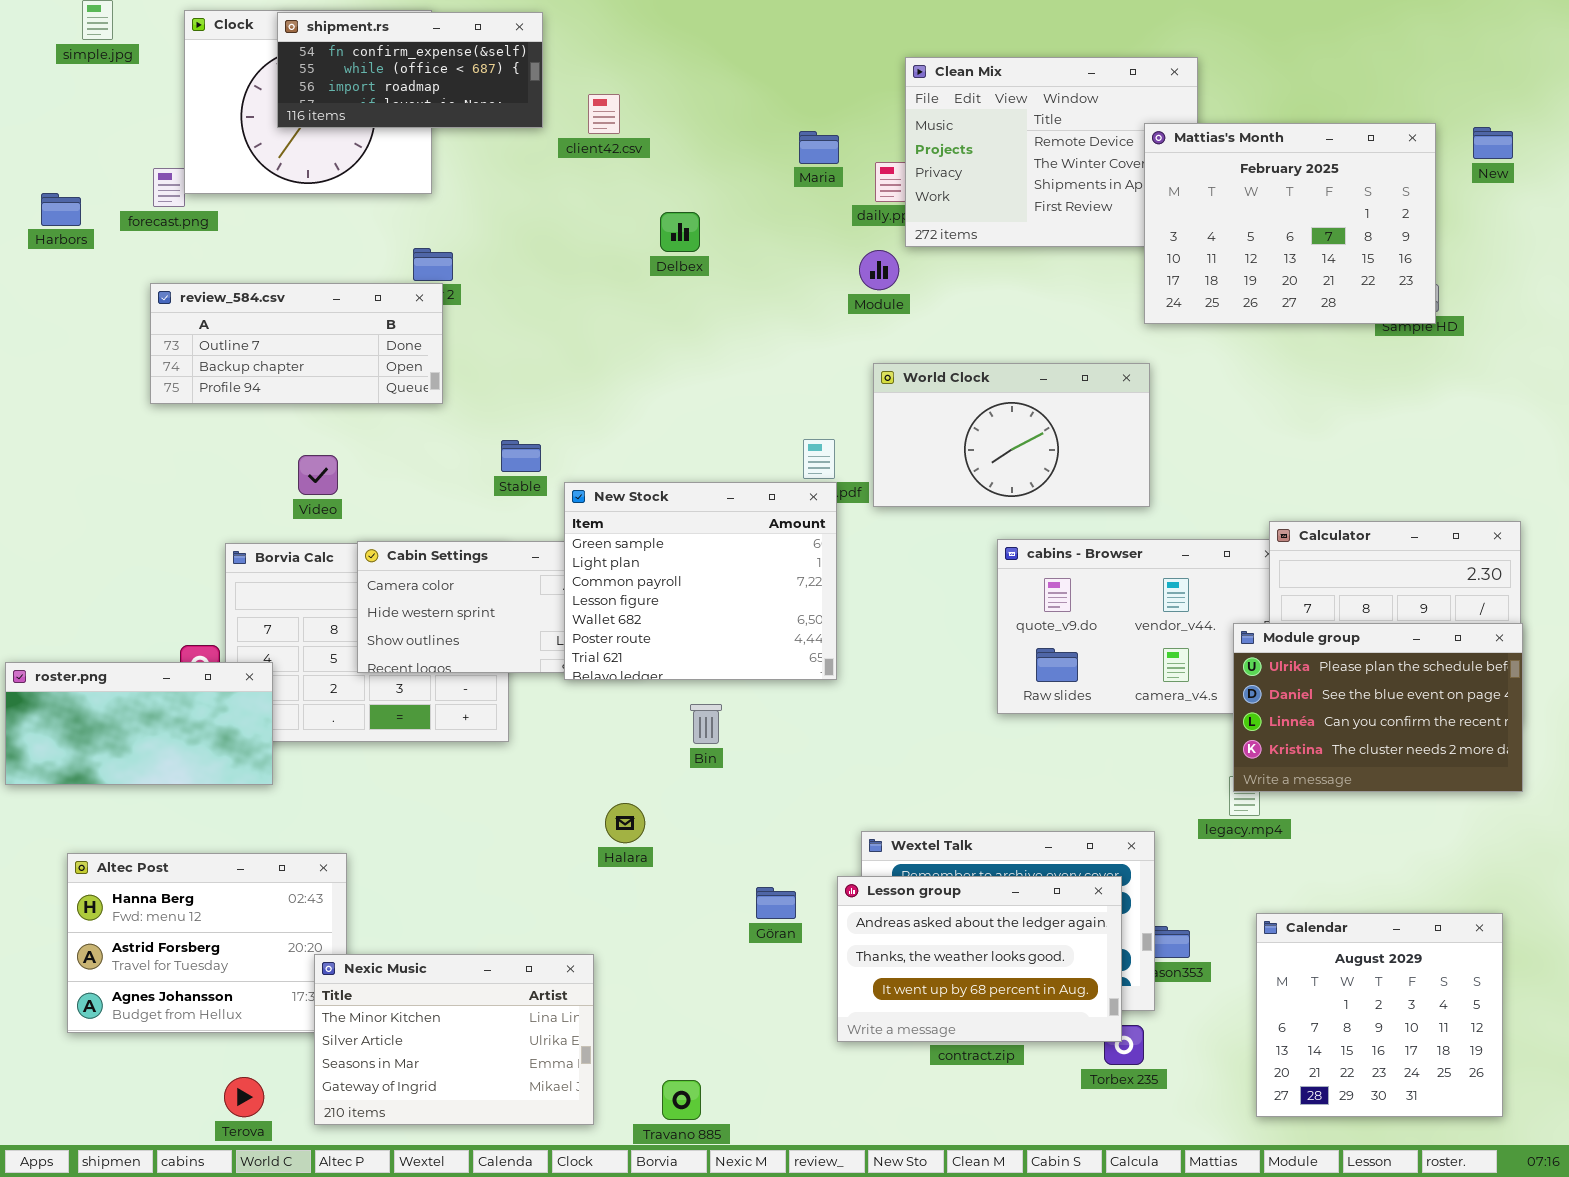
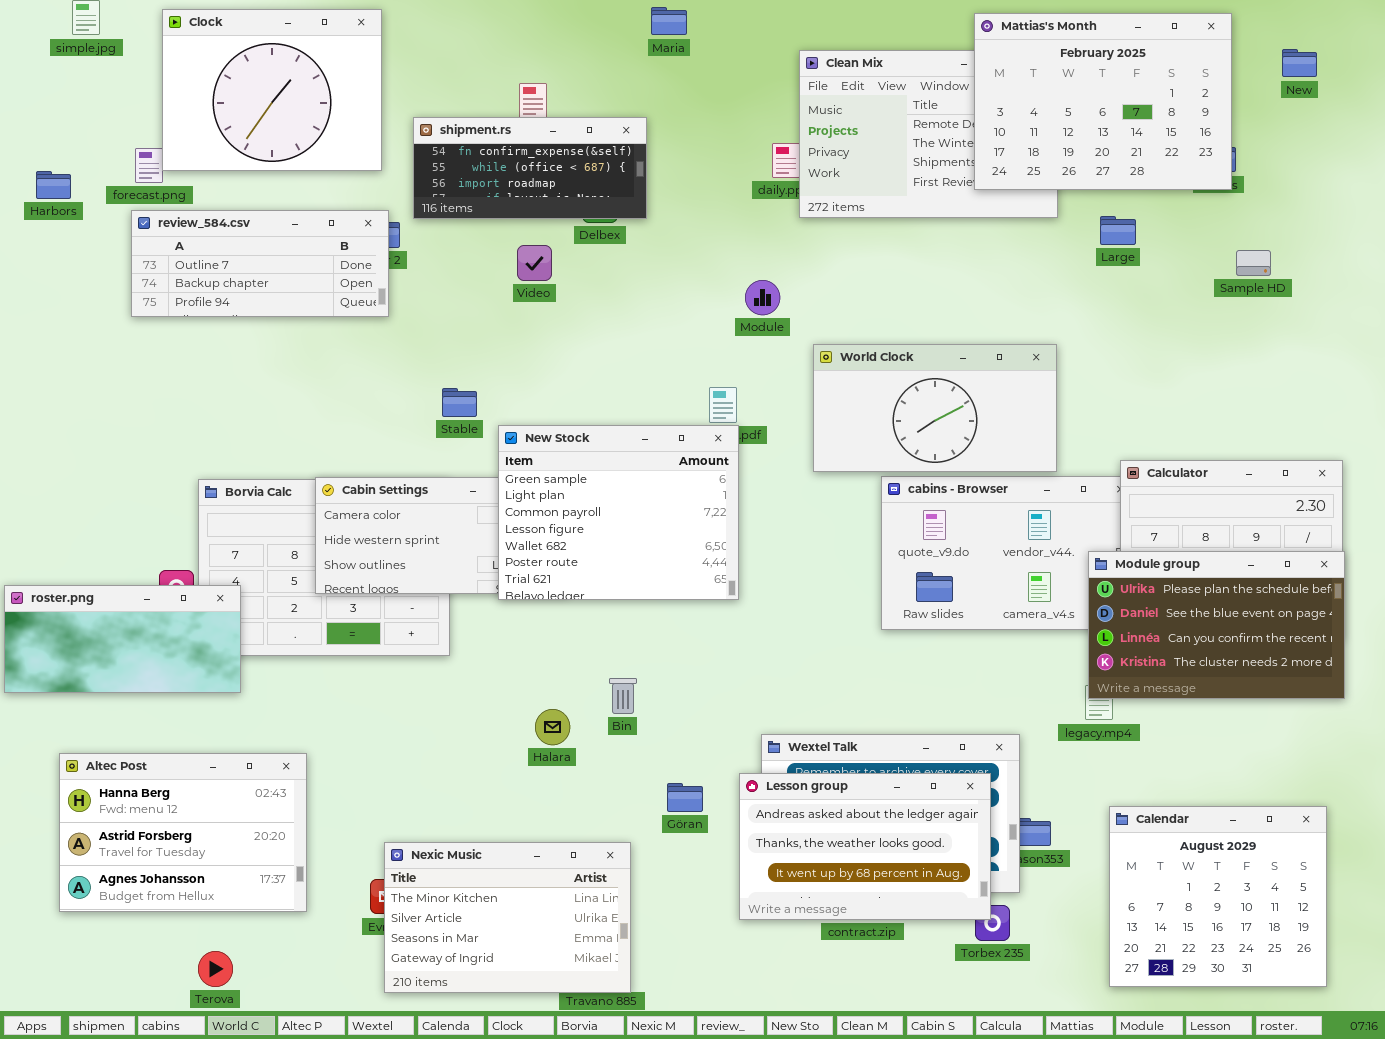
shipment.rs: [277,12,543,128] -> [413,117,647,219], moved
Mattias's Month: [1144,123,1436,324] -> [974,13,1232,190], moved
New: [1473,127,1513,159] -> [1282,49,1317,77], moved
Maria: [799,131,839,164] -> [651,7,687,35], moved
Module: [859,250,899,290] -> [745,280,780,315], moved
review_584.csv: [150,283,443,404] -> [131,210,389,317], moved
World Clock: [873,363,1150,507] -> [813,344,1057,472], moved
Video: [298,455,338,495] -> [517,245,552,281], moved
Bin: [690,704,722,744] -> [609,678,637,714], moved
Nexic Music: [314,954,594,1125] -> [384,842,631,993], moved

